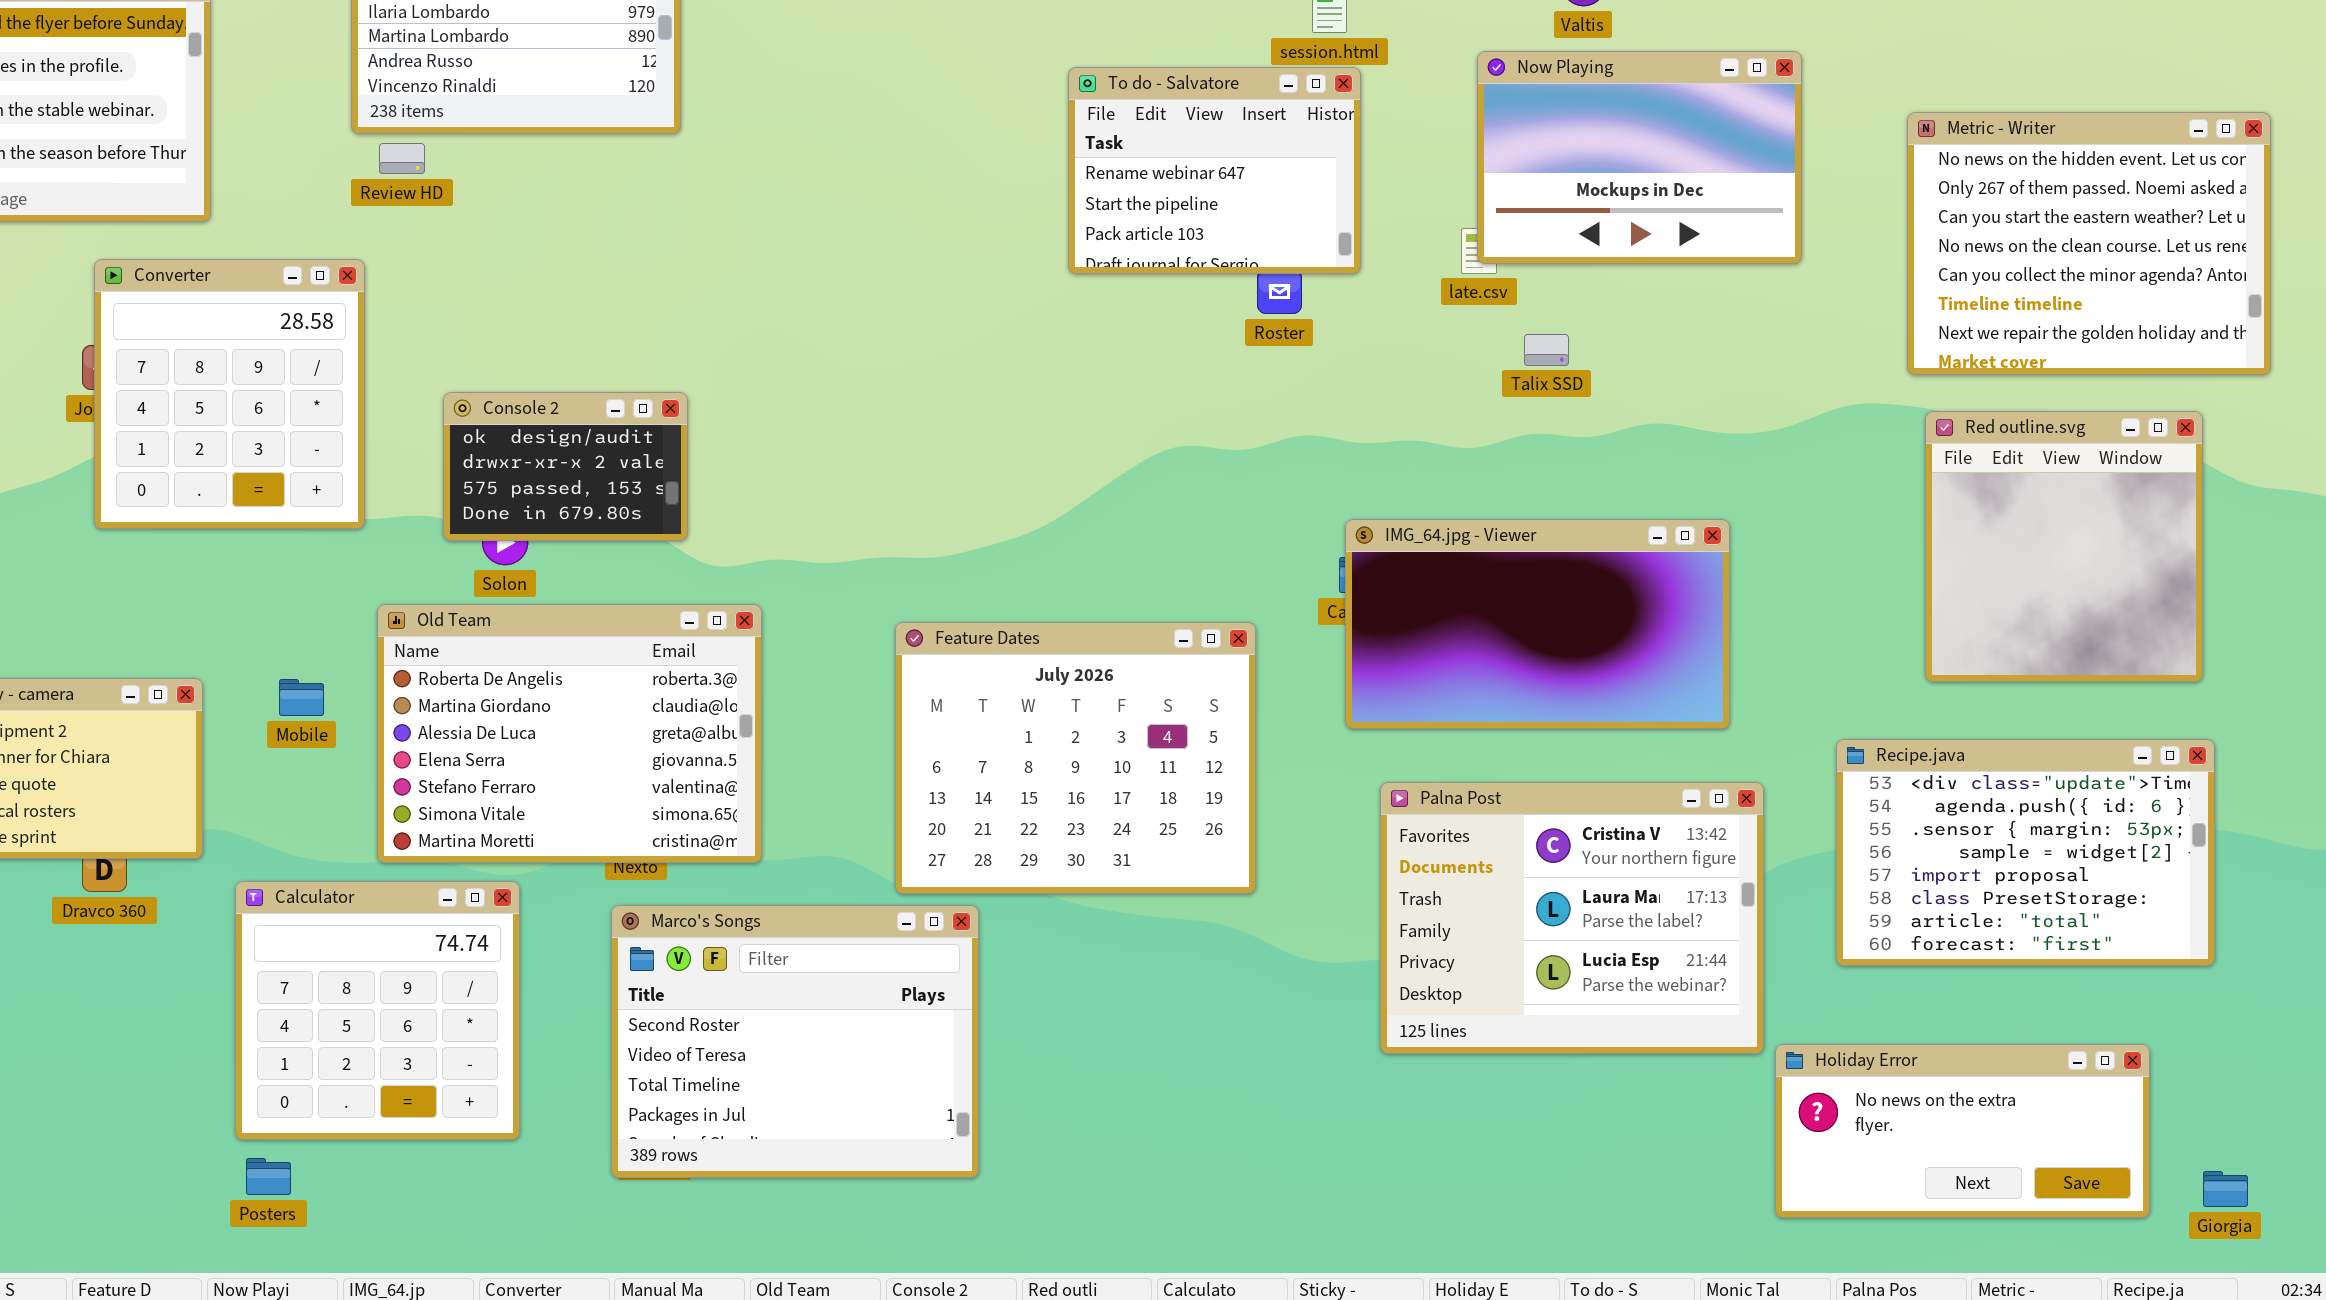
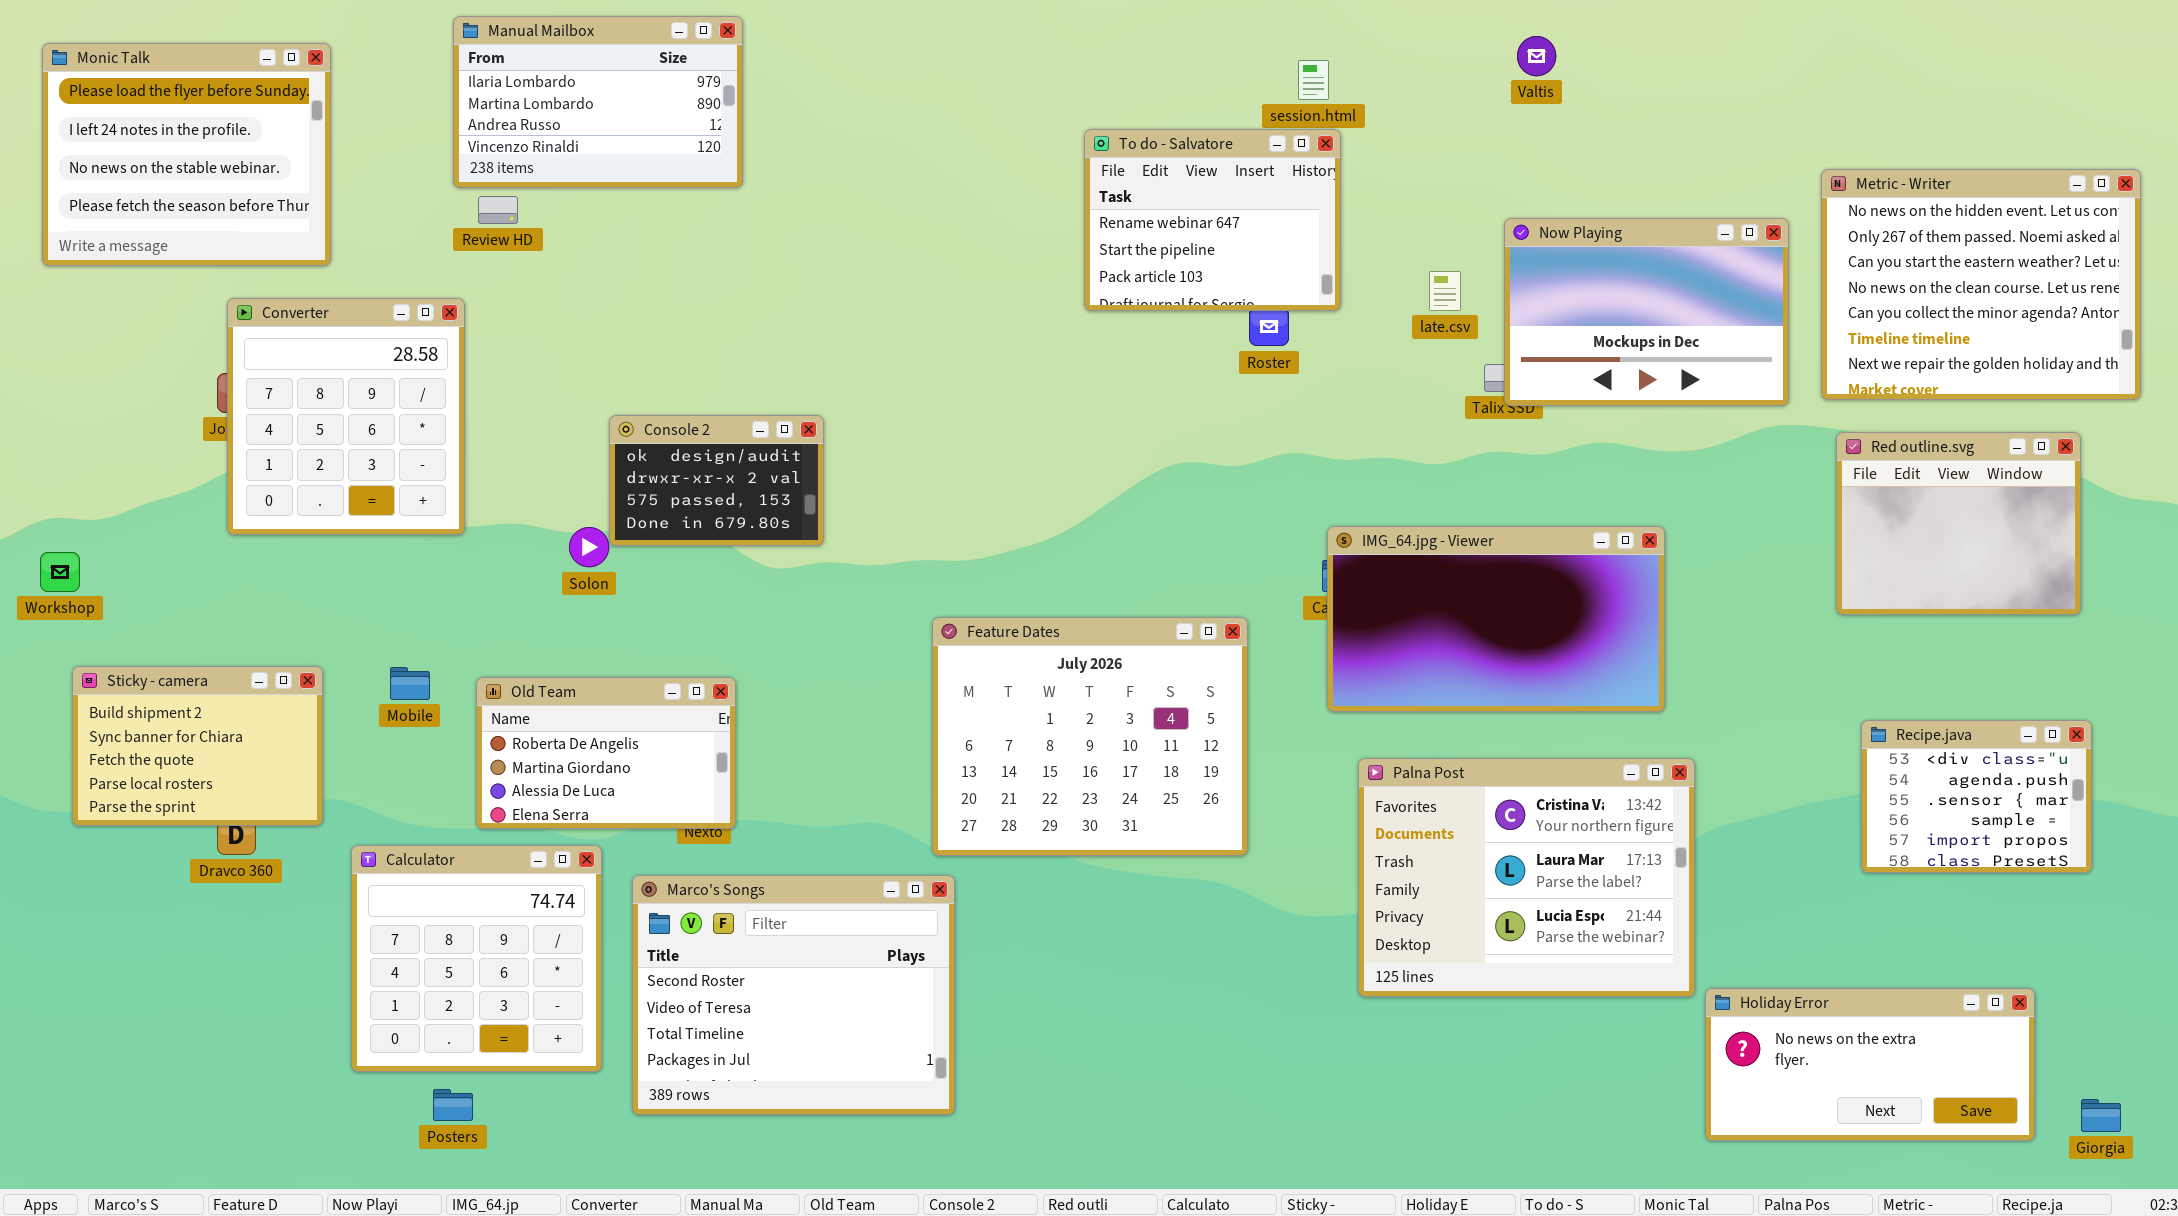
Now Playing: [1477,51,1802,264] -> [1504,218,1789,406], moved
Console 2: [443,392,688,541] -> [609,415,824,546], moved
Red outline.svg: [1925,411,2203,682] -> [1836,432,2081,615], resized
Old Team: [377,604,762,863] -> [476,677,736,829], resized
Recipe.java: [1836,739,2215,966] -> [1861,720,2092,873], resized
Marco's Songs: [611,905,979,1178] -> [632,875,955,1115], moved
Posters: [246,1158,291,1195] -> [433,1089,473,1121], moved

